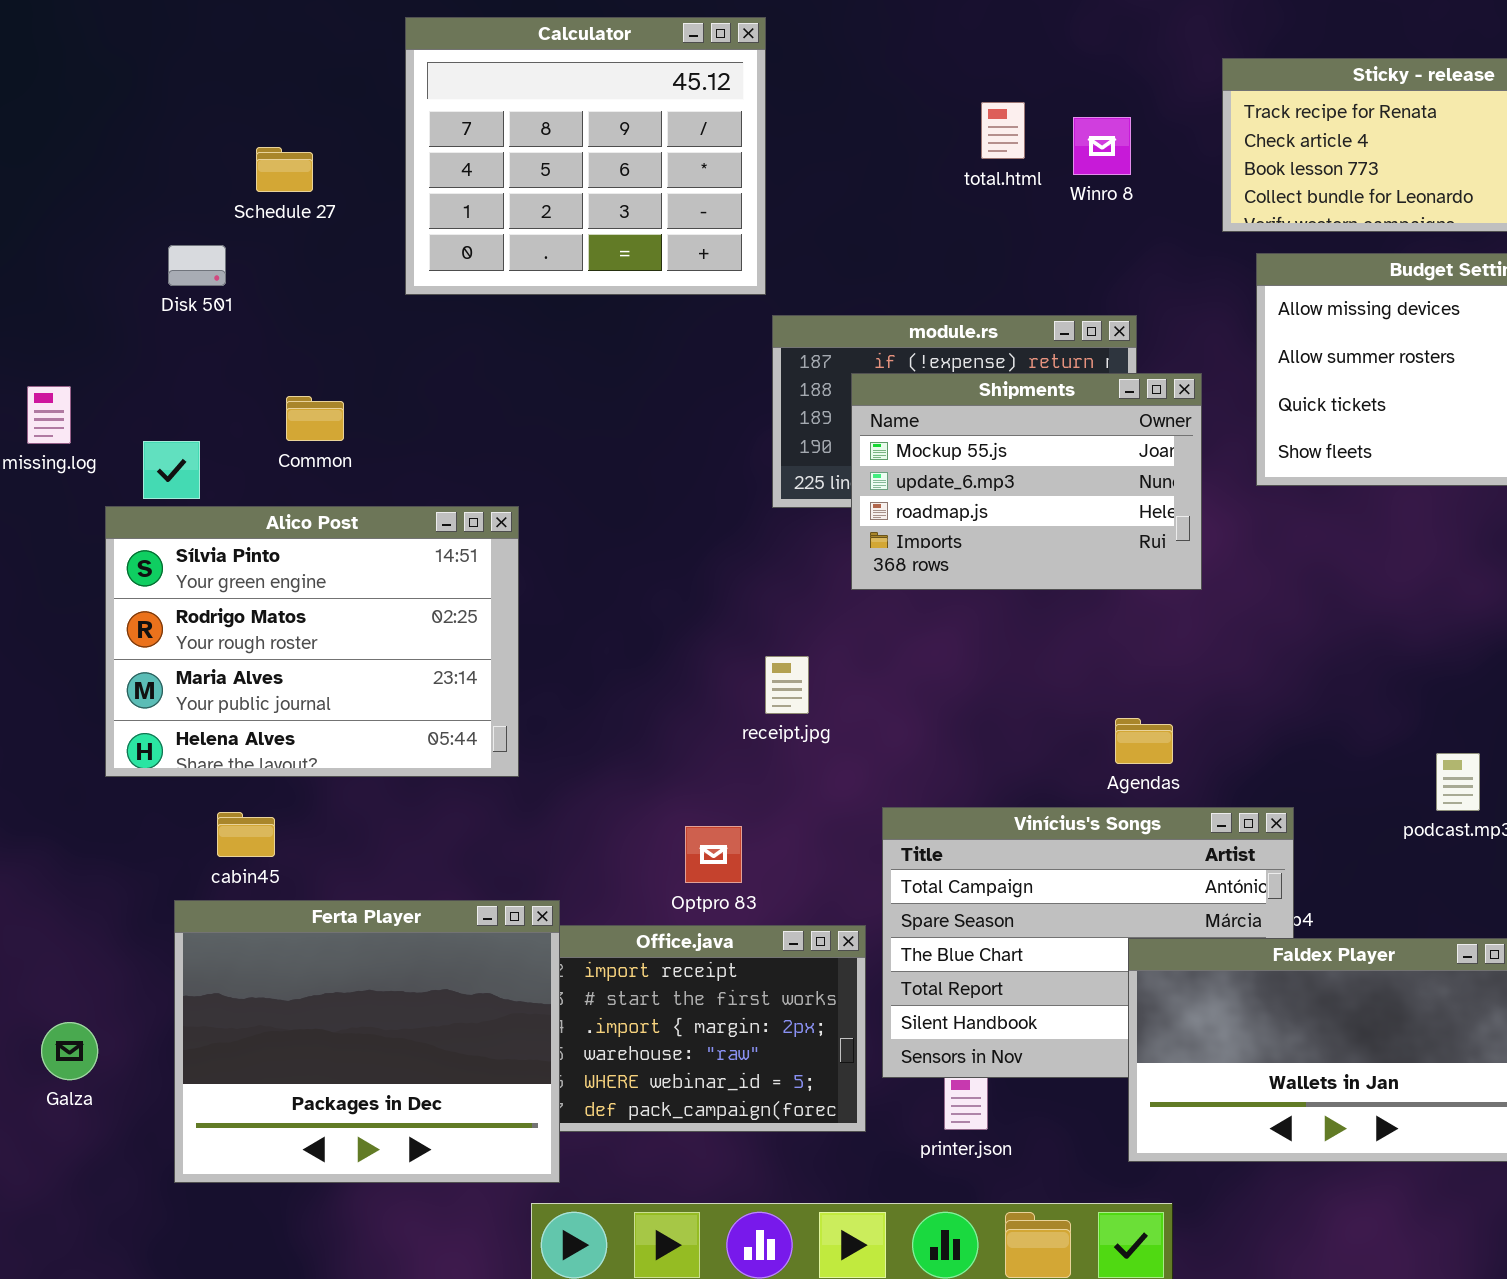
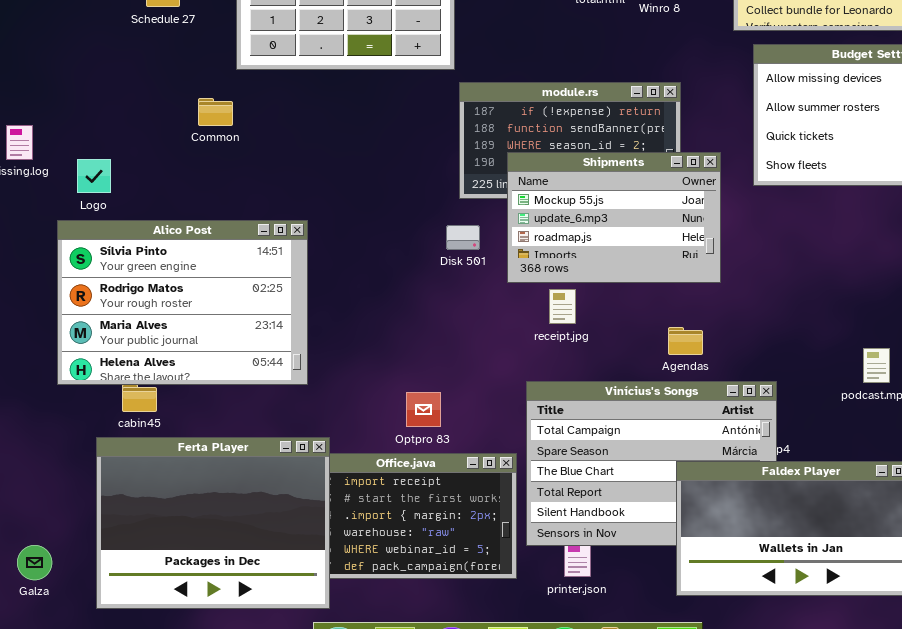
Disk 501: [168,245,226,286] -> [446,225,480,250], moved
Shipments: [851,373,1202,590] -> [507,152,721,283], moved
Common: [286,396,344,441] -> [198,98,233,126], moved
Alico Post: [105,506,519,777] -> [57,220,308,385], moved
receipt.jpg: [765,656,809,714] -> [549,289,576,324], moved
Galza: [41,1022,98,1080] -> [17,545,52,580], moved

